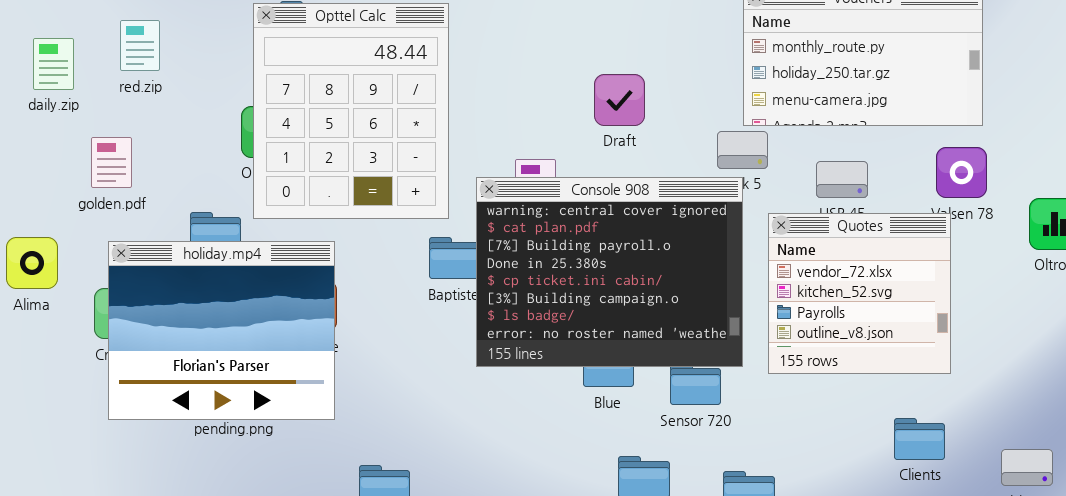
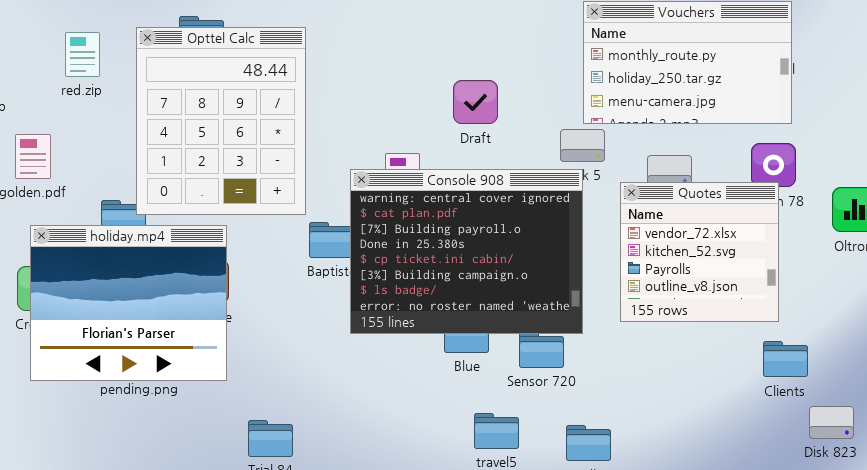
Opttel Calc: [253,3,449,219] -> [136,27,306,215], moved
red.zip: [120,20,160,71] -> [65,32,100,77], moved
Quotes: [768,213,951,374] -> [620,182,779,322], moved
Clients: [894,418,945,460] -> [763,341,808,377], moved

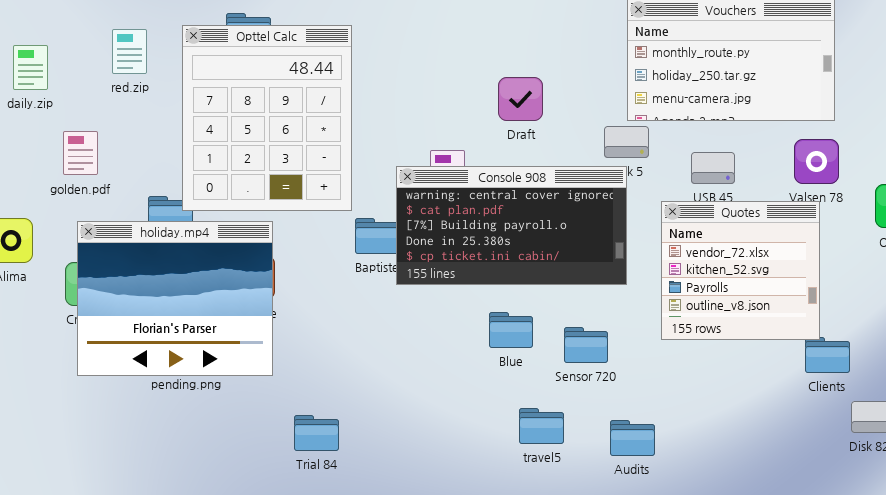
Console 908: [350,169,583,334] -> [396,166,627,285], resized
Quotes: [620,182,779,322] -> [661,201,820,340], moved

